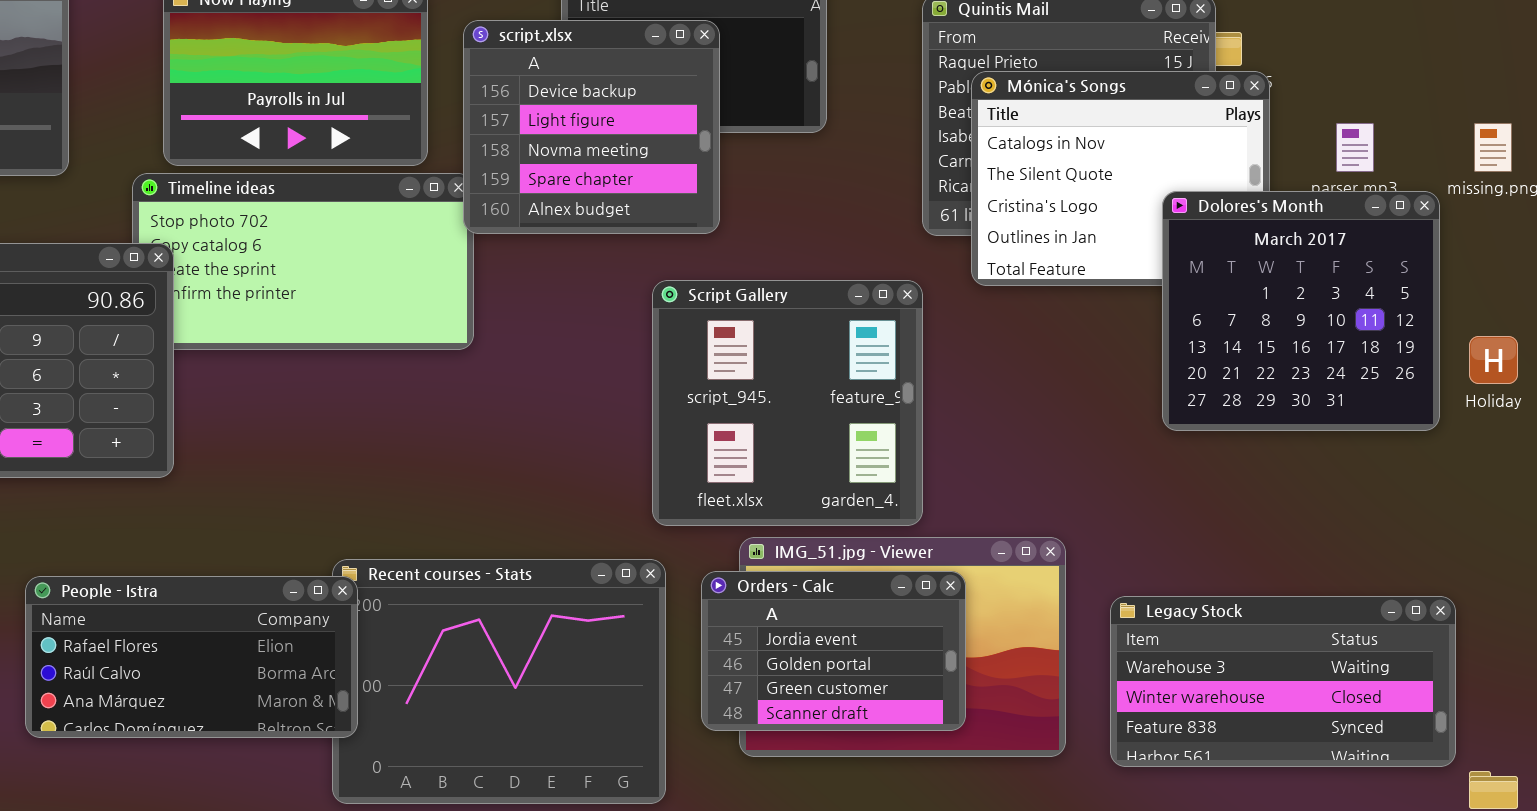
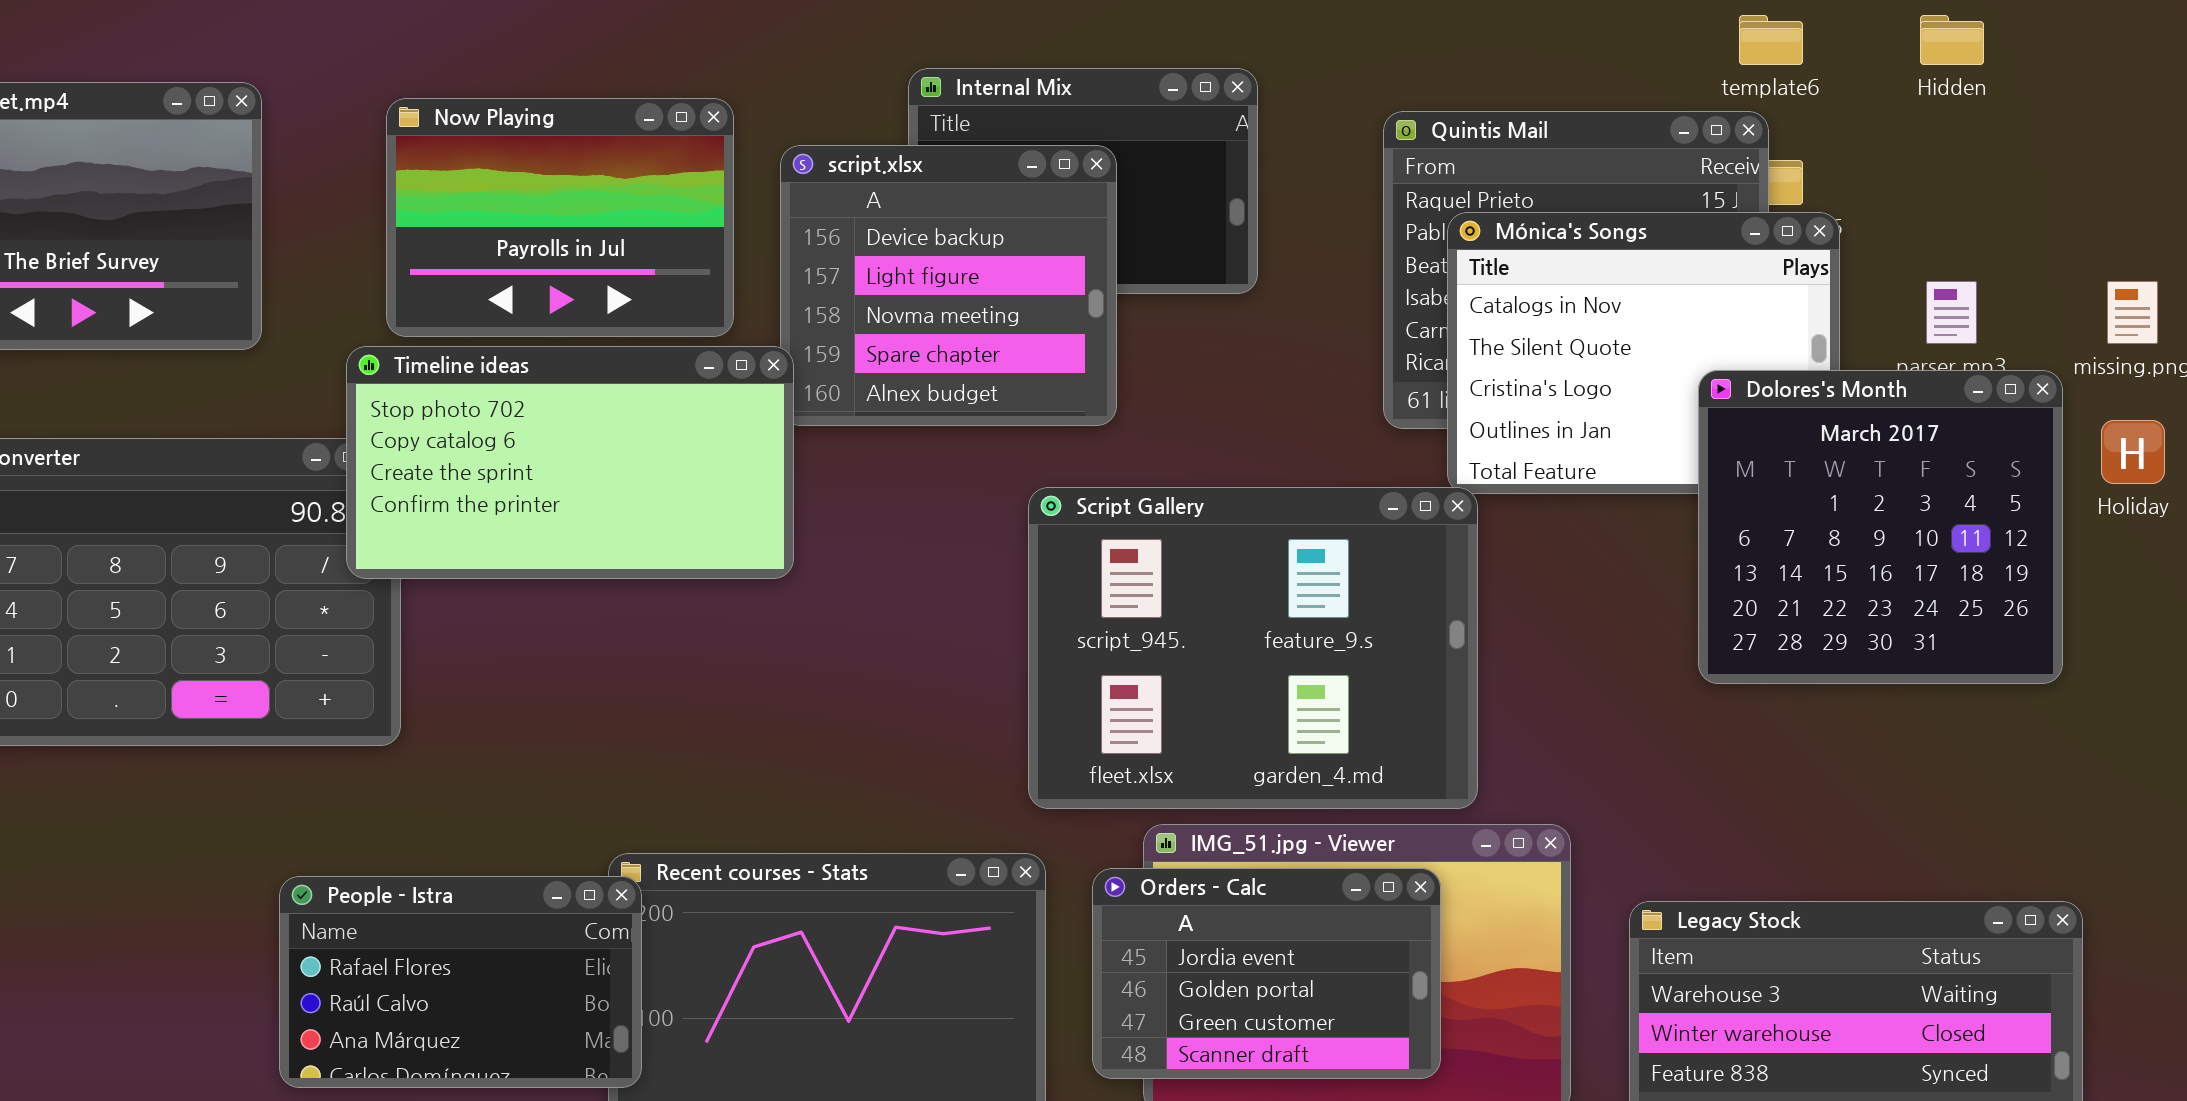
Timeline ideas: [132,173,474,350] -> [346,346,794,579], raised
Script Gallery: [652,280,923,526] -> [1028,487,1478,809], resized
Holiday: [1469,336,1518,384] -> [2101,420,2165,484], moved
People - Istra: [25,576,358,738] -> [279,876,642,1088], resized

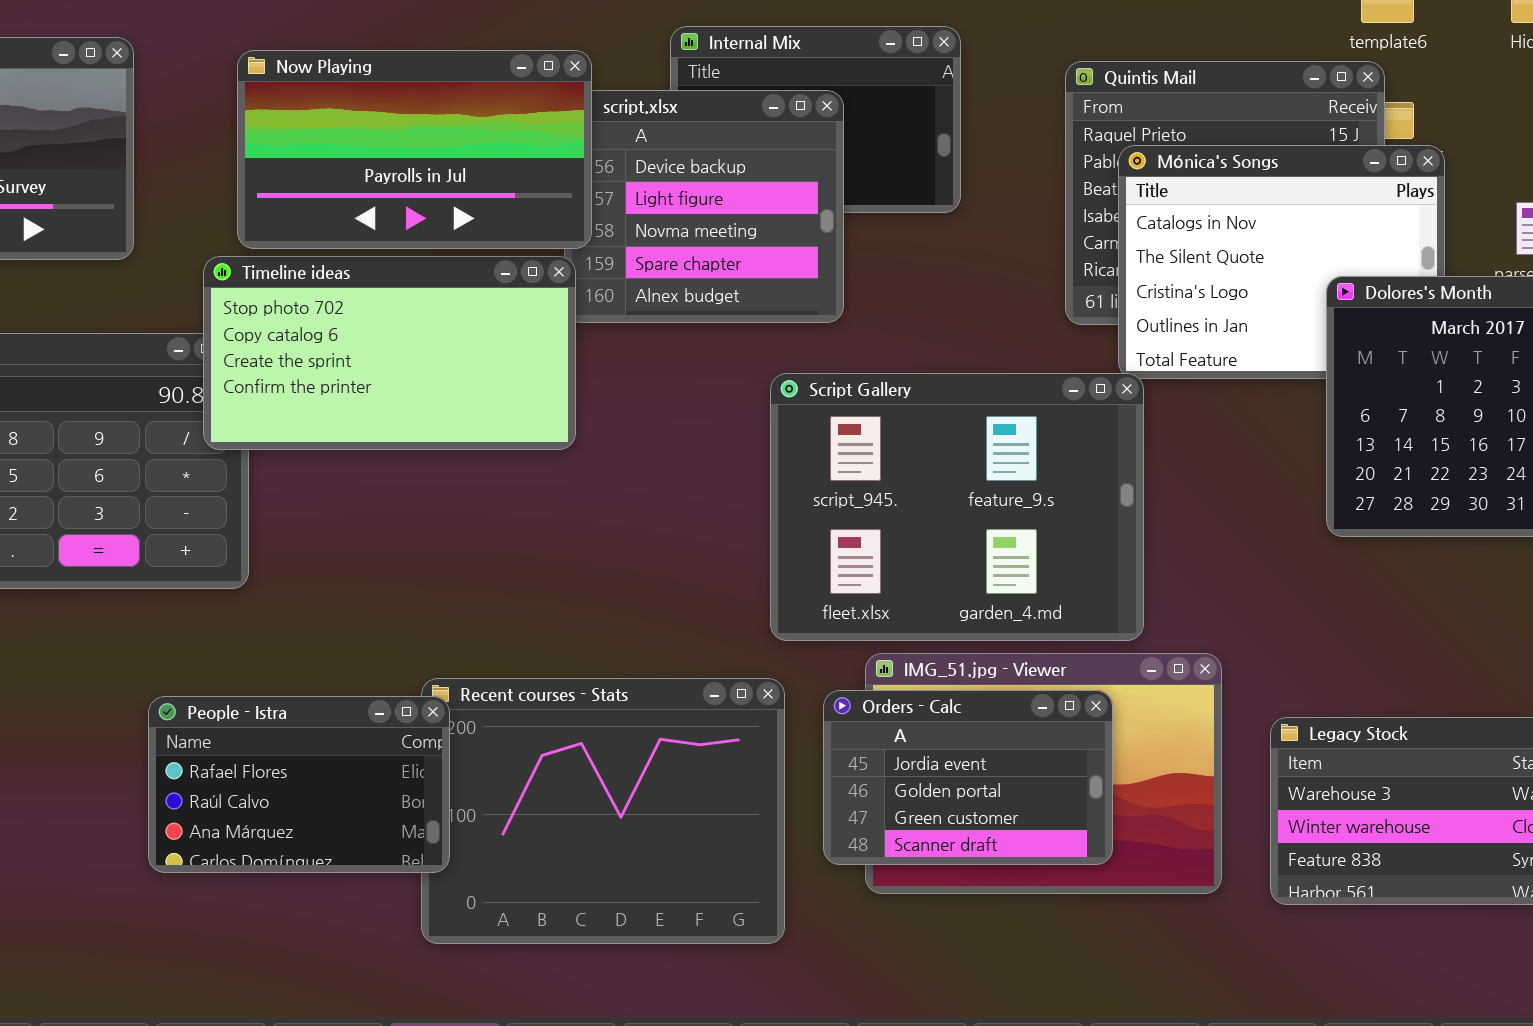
Now Playing: [386,98,734,337] -> [237,50,592,249], resized

